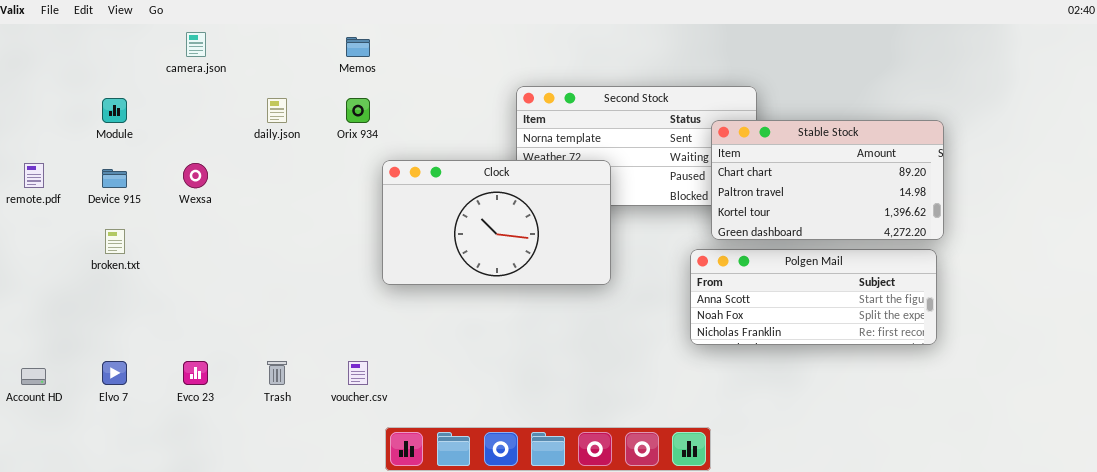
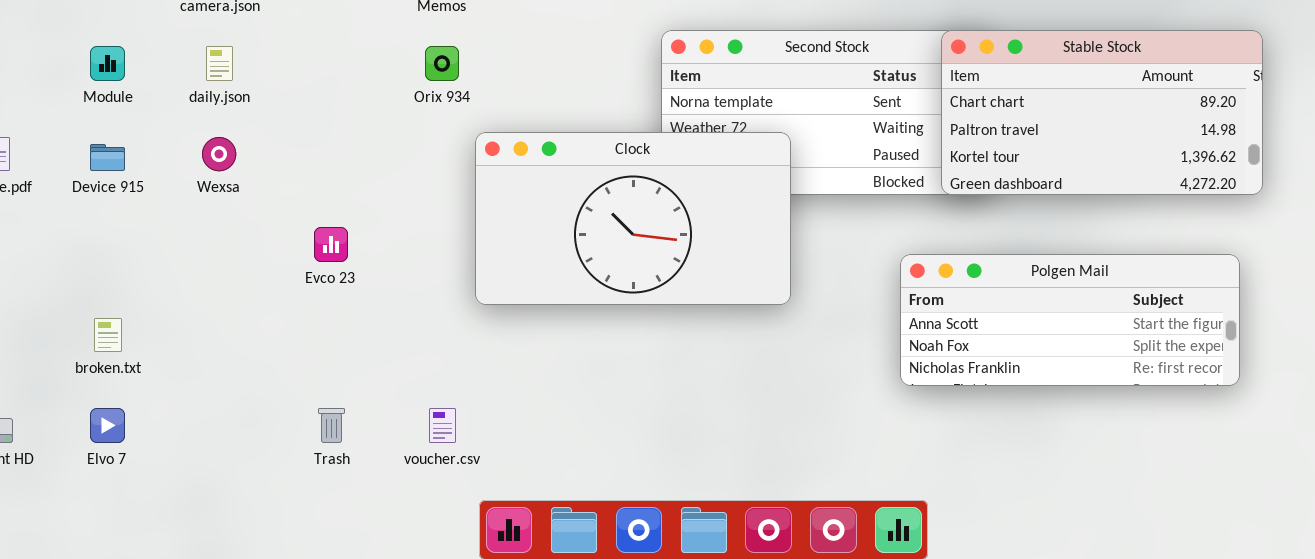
daily.json: [267,98,287,123] -> [206,46,233,81], moved
Stable Stock: [711,120,944,240] -> [941,30,1263,195], moved
broken.txt: [105,229,125,254] -> [94,318,122,352], moved
Evco 23: [183,361,208,385] -> [314,227,348,262], moved

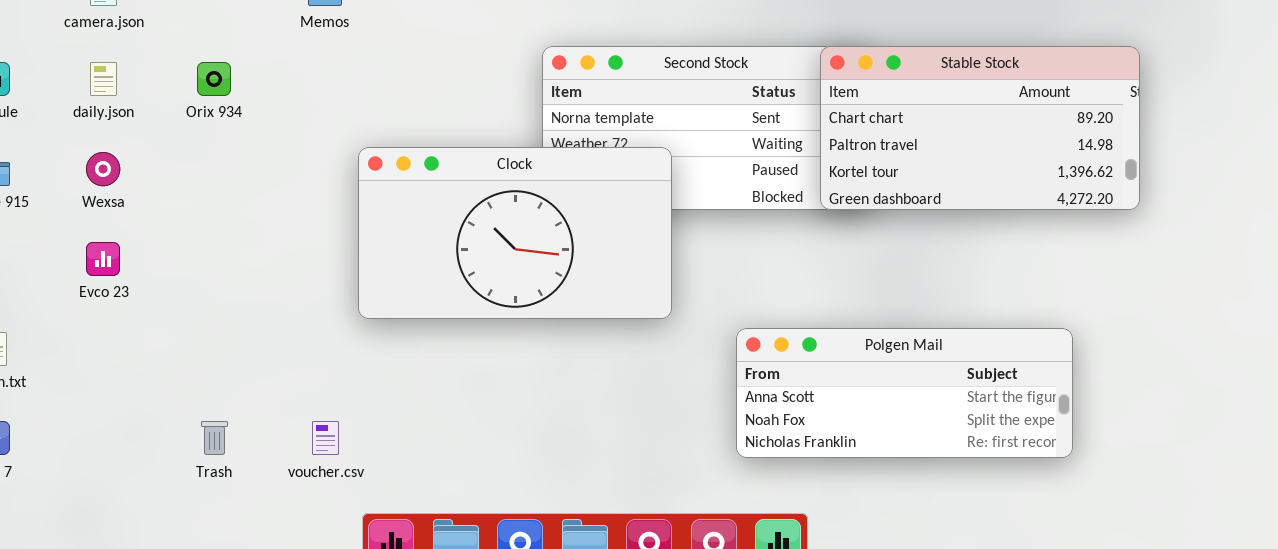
Orix 934: [425,46,459,81] -> [197,62,231,96], moved
Evco 23: [314,227,348,262] -> [86,242,120,276], moved
Polgen Mail: [900,254,1240,386] -> [736,328,1073,458], moved

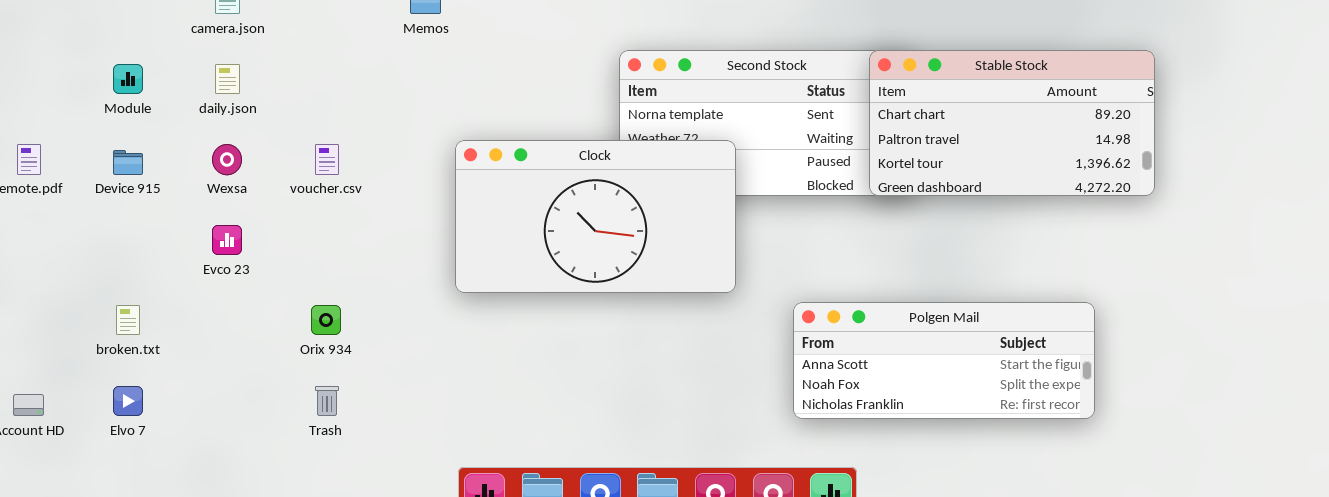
Orix 934: [197,62,231,96] -> [311,305,341,335], moved
voucher.csv: [312,421,339,455] -> [315,144,339,175], moved

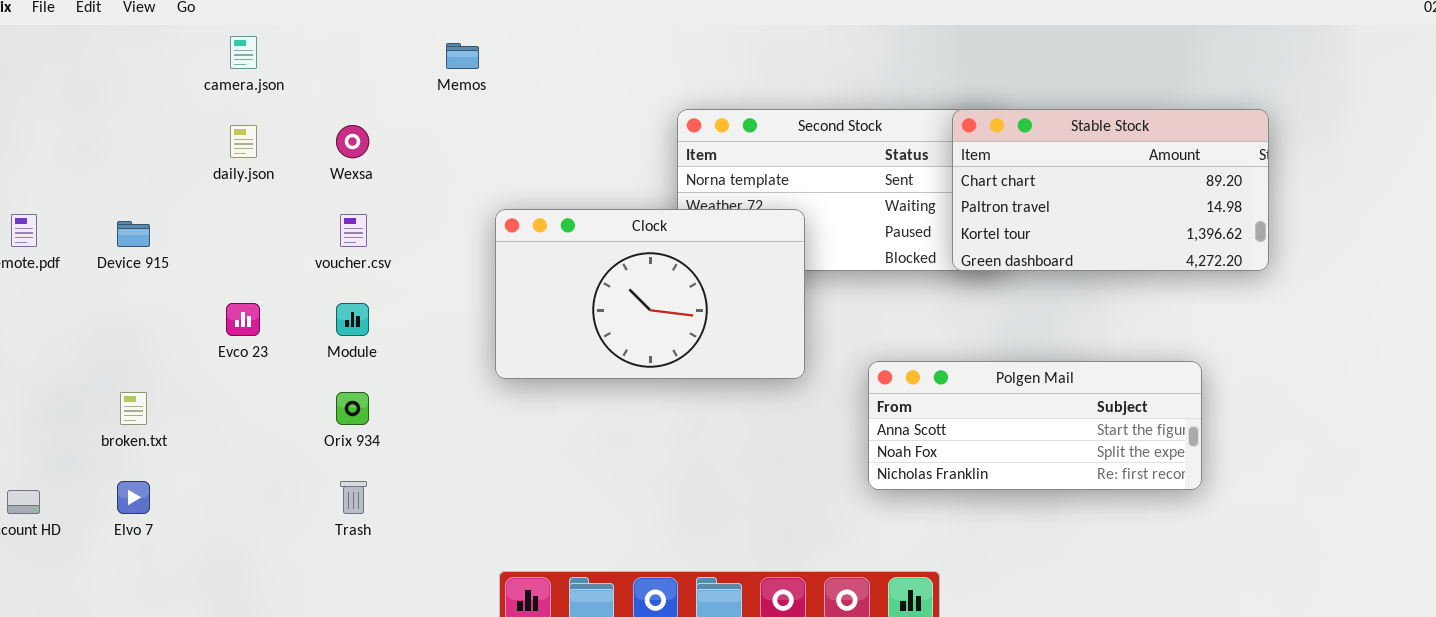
Module: [113,64,143,94] -> [336,303,369,336], moved
Wexsa: [212,144,242,175] -> [336,125,369,158], moved
Polgen Mail: [793,302,1095,419] -> [868,361,1202,490], moved

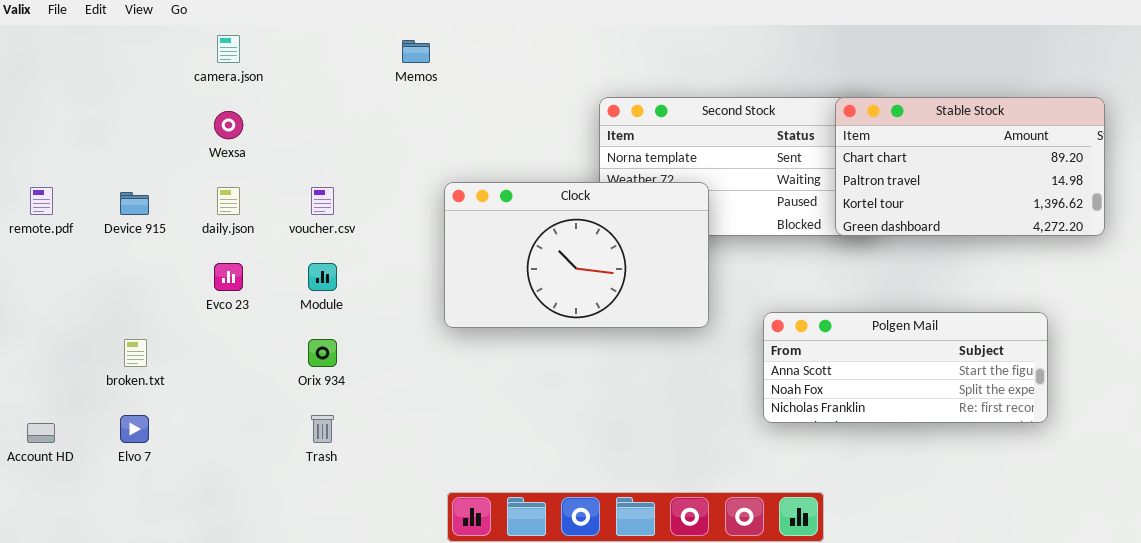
daily.json: [230,125,257,158] -> [217,187,240,215], moved
Wexsa: [336,125,369,158] -> [214,111,243,139], moved

